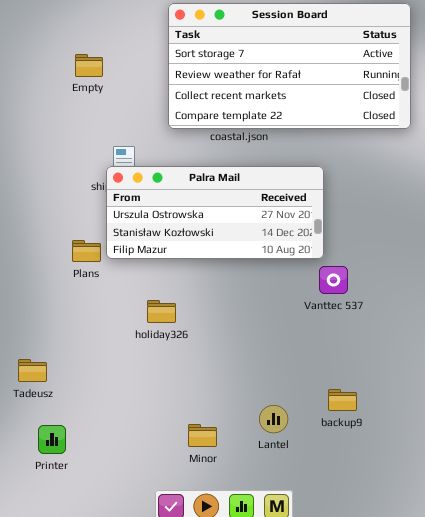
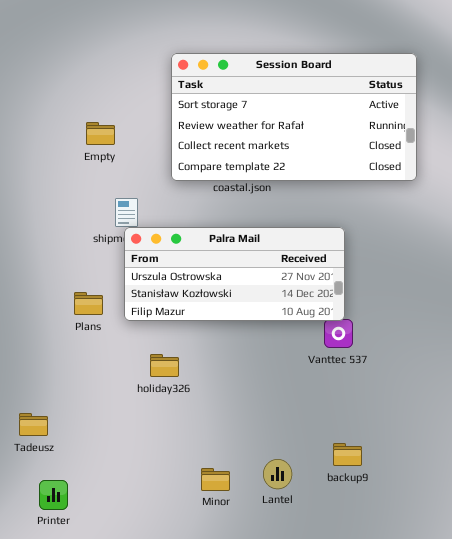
Empty: [75,54,103,77] -> [86,122,115,145], moved
Palra Mail: [106,166,324,259] -> [124,227,345,321], moved
Minor: [188,424,217,447] -> [201,468,230,491], moved

